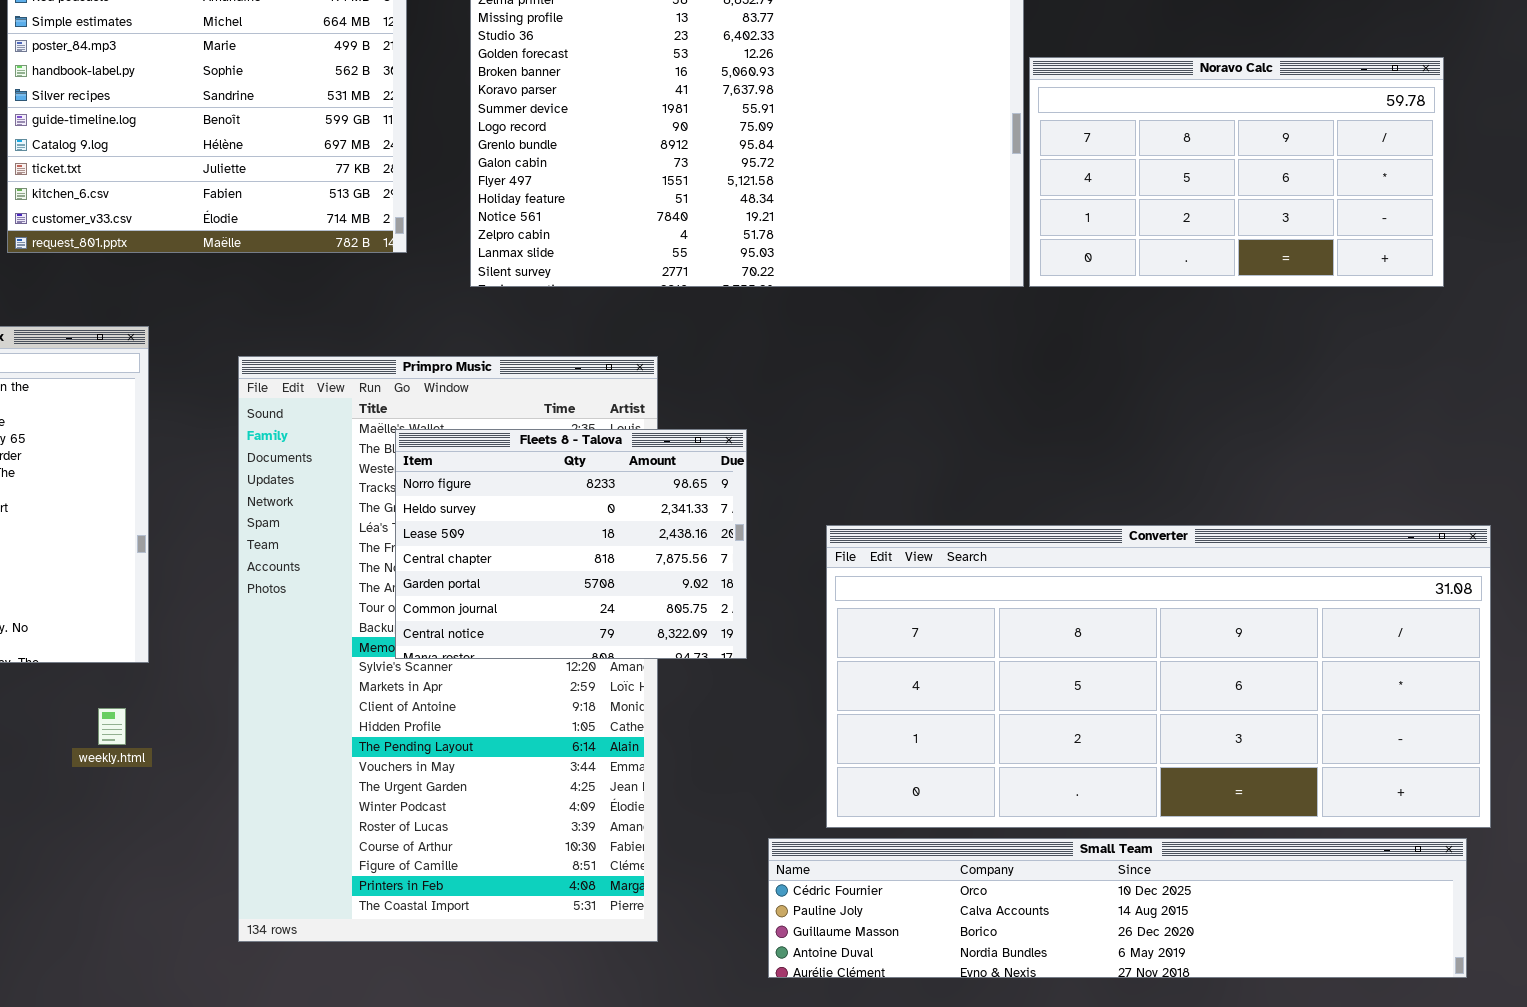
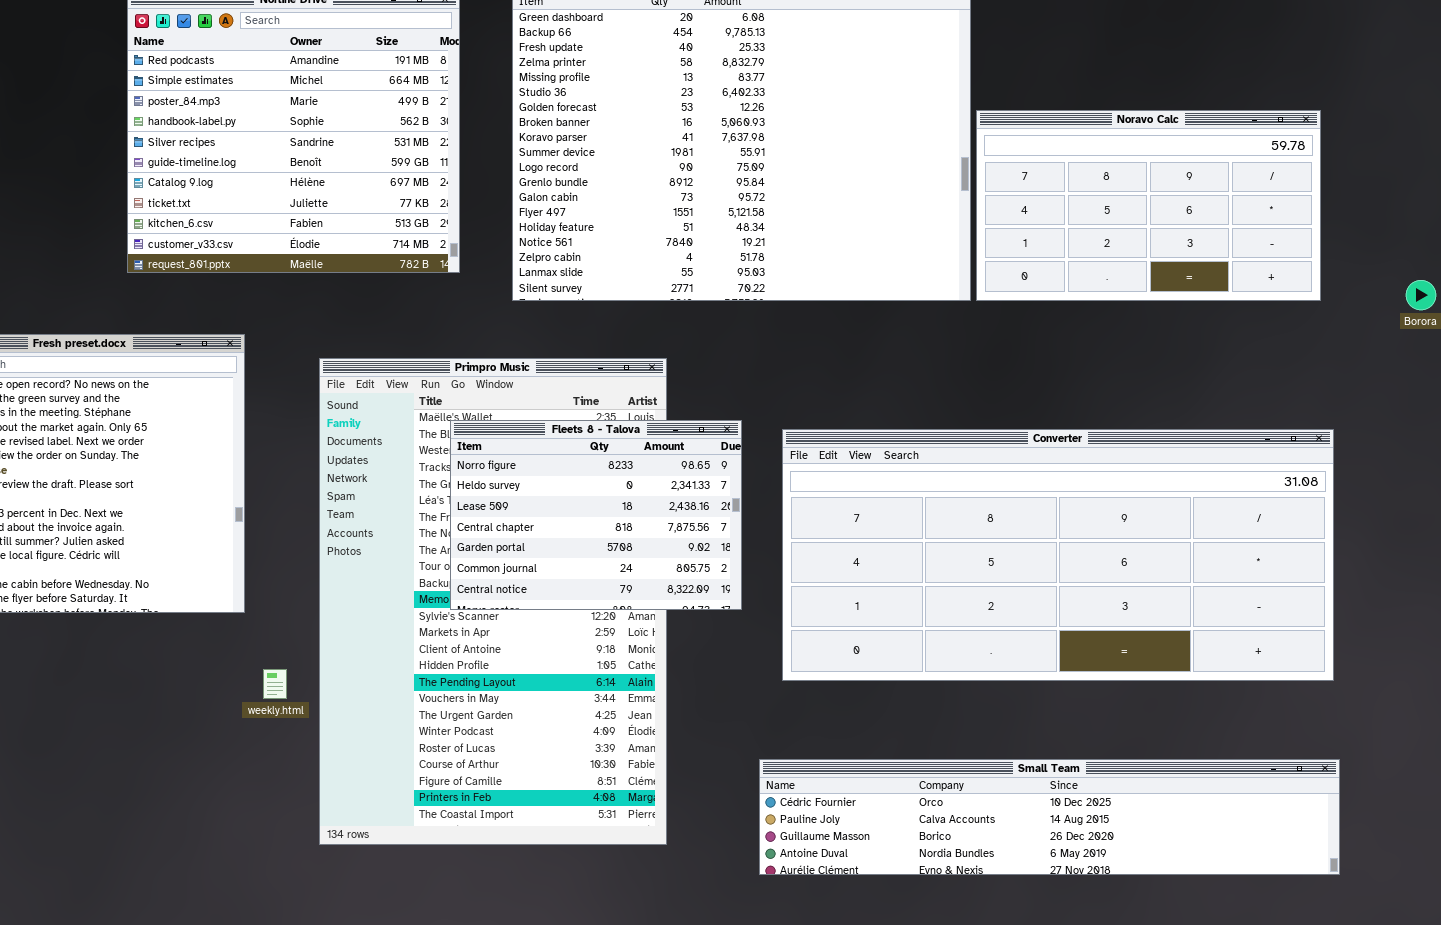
Converter: [826,525,1491,828] -> [782,429,1334,681], moved
weekly.html: [98,708,126,745] -> [263,669,287,699], moved

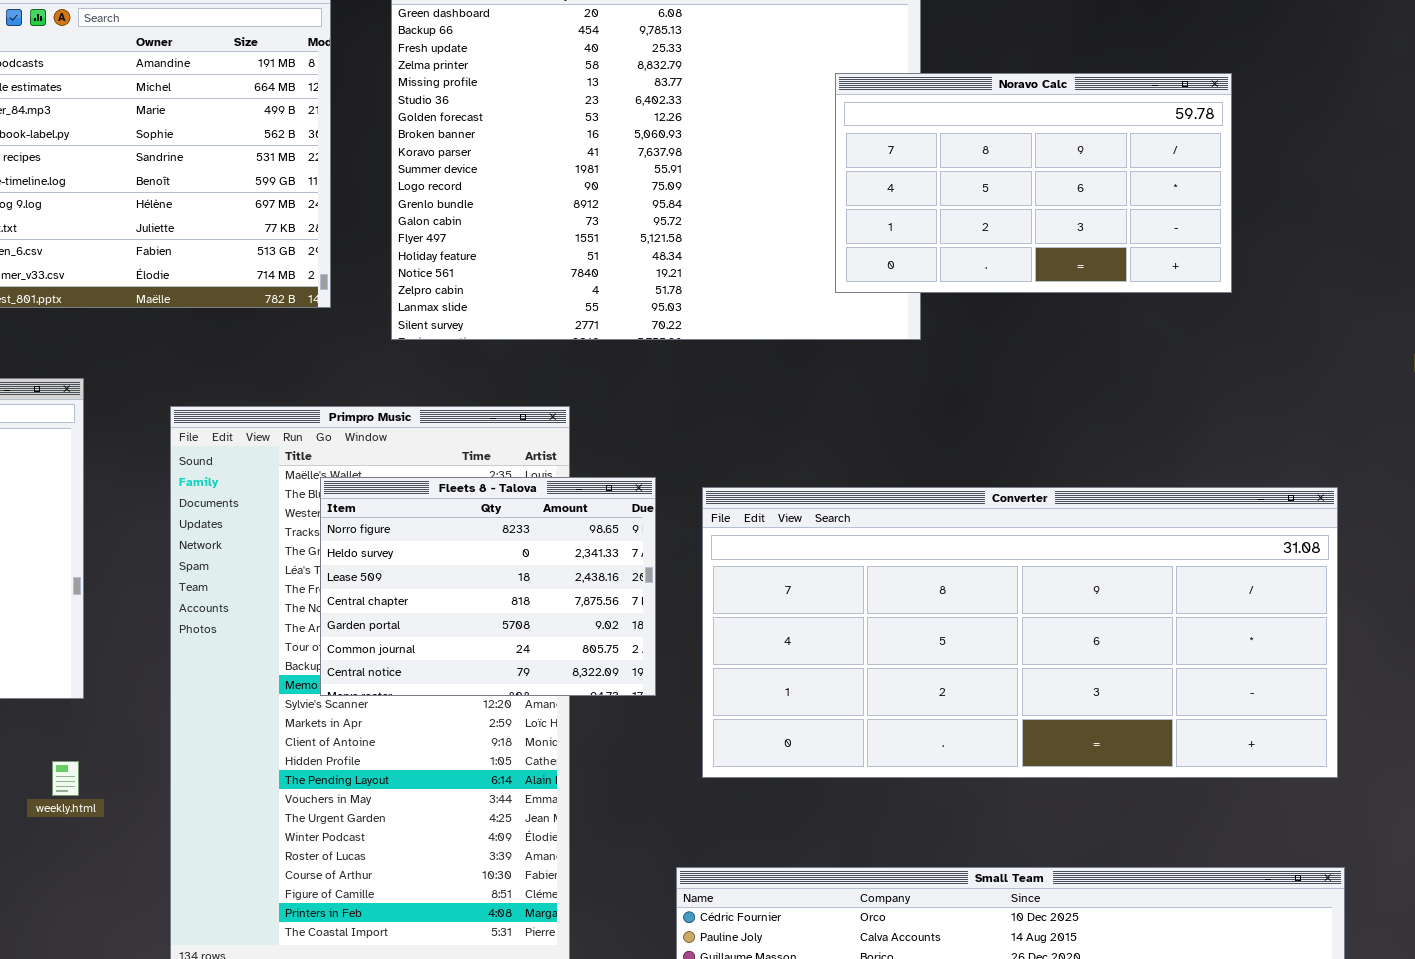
Noravo Calc: [976,110,1321,301] -> [835,73,1232,293], moved
weekly.html: [263,669,287,699] -> [52,761,79,796], moved

